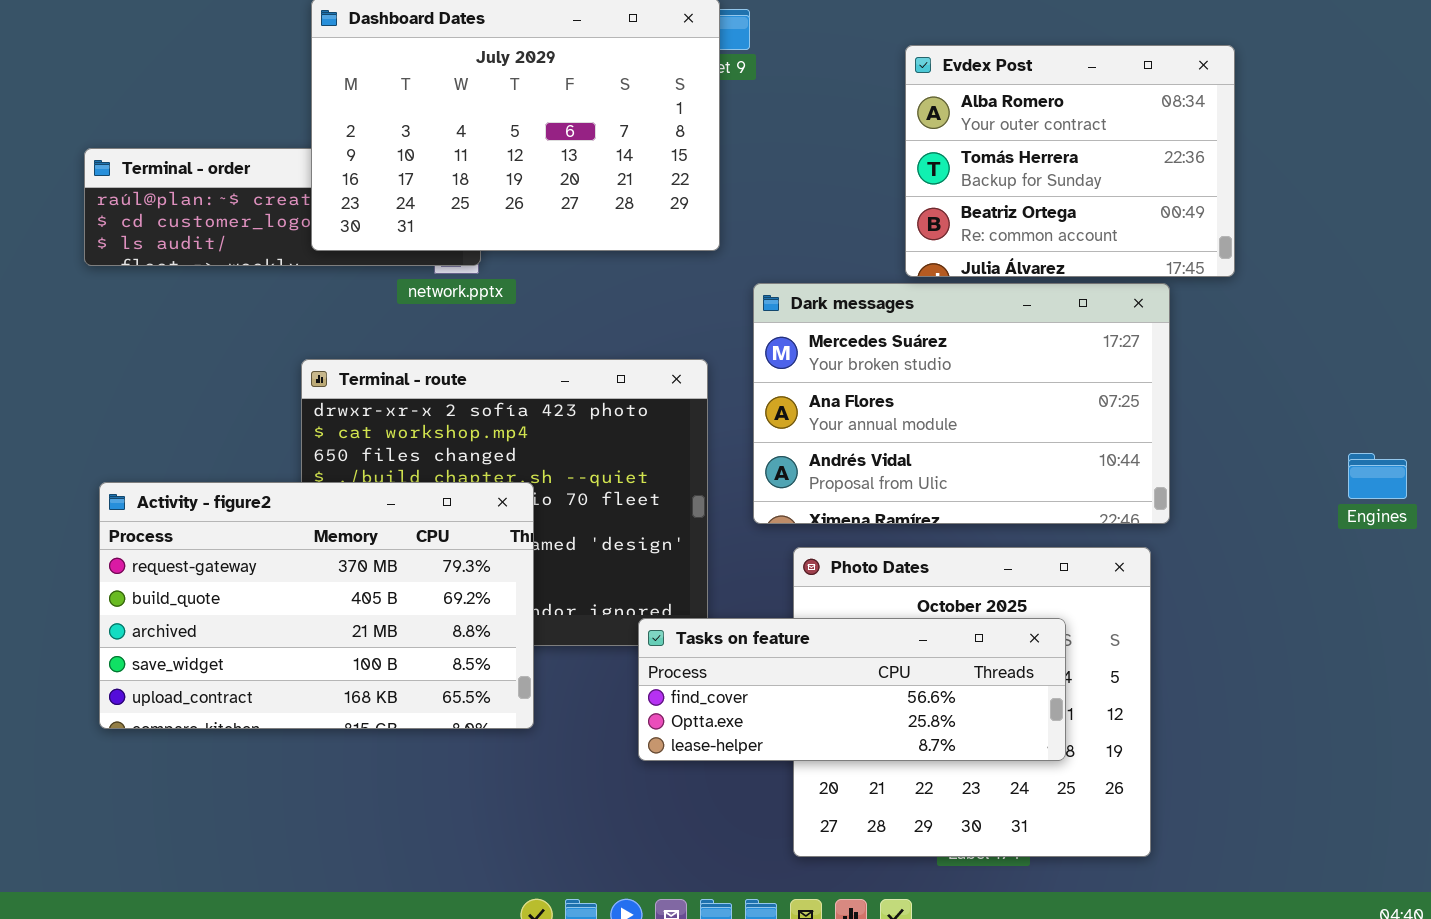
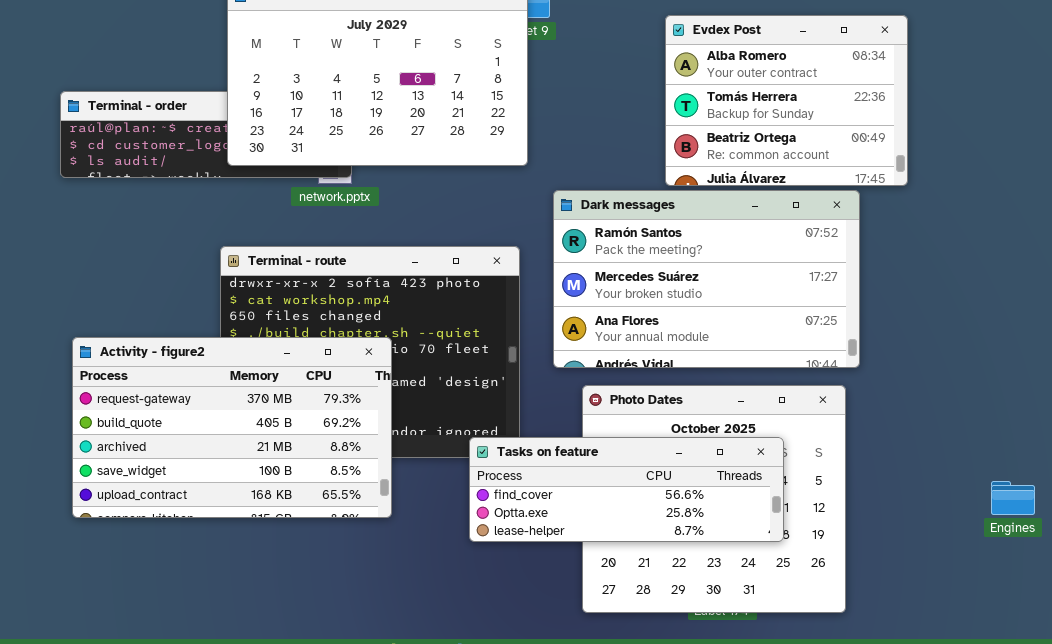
Dark messages: [753,283,1170,524] -> [553,190,860,368], scrolled up 1 row
Engines: [1348,453,1407,499] -> [991,481,1035,515], moved

